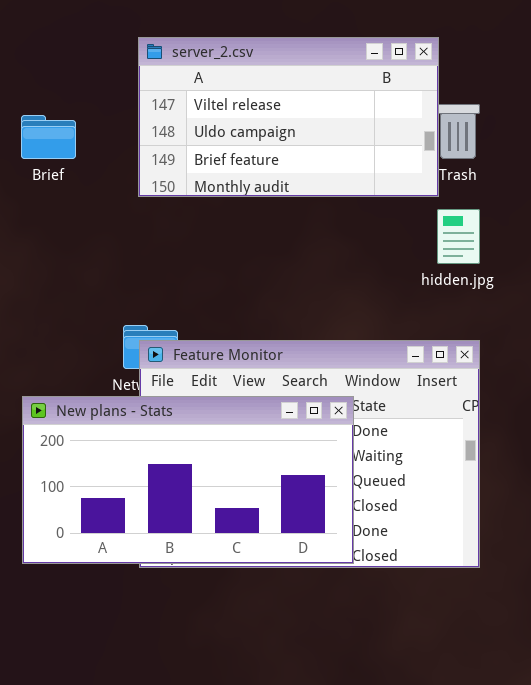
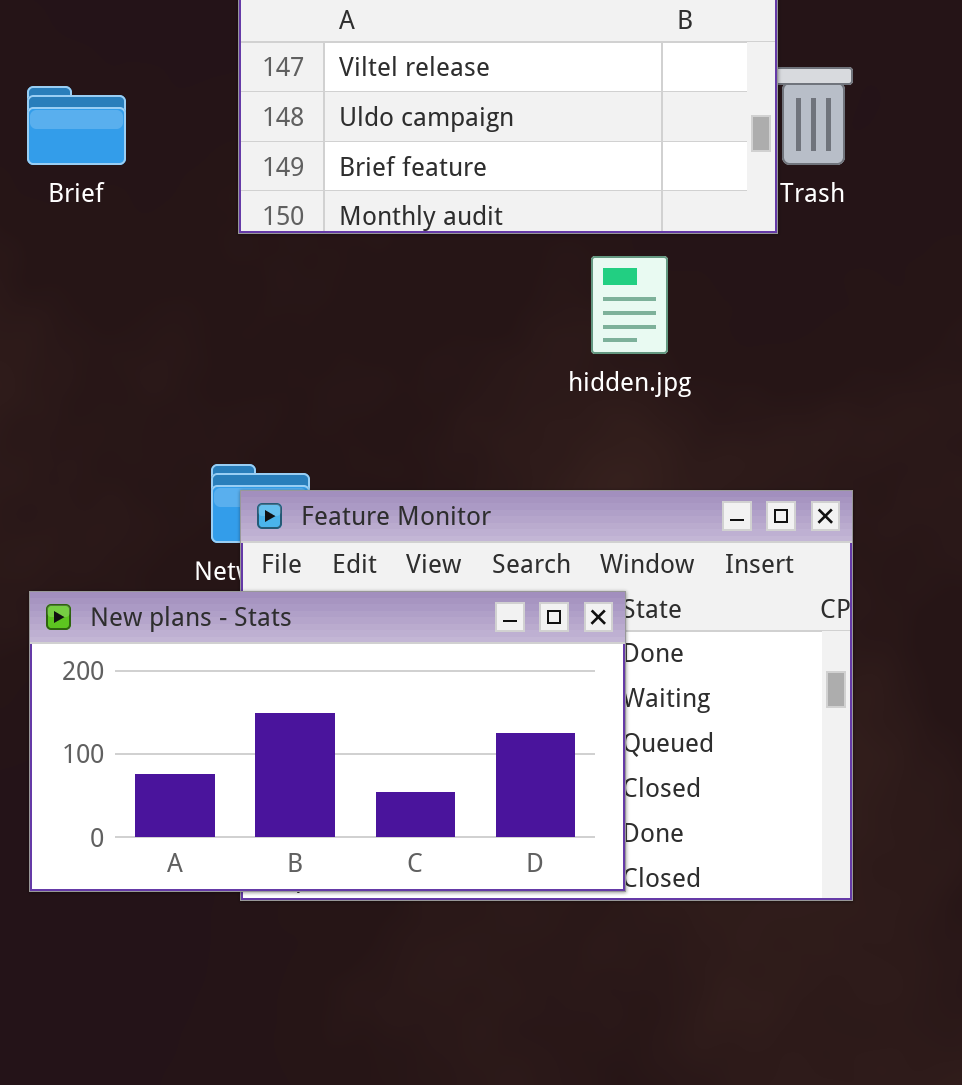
hidden.jpg: [437,209,480,264] -> [591,256,668,354], moved

